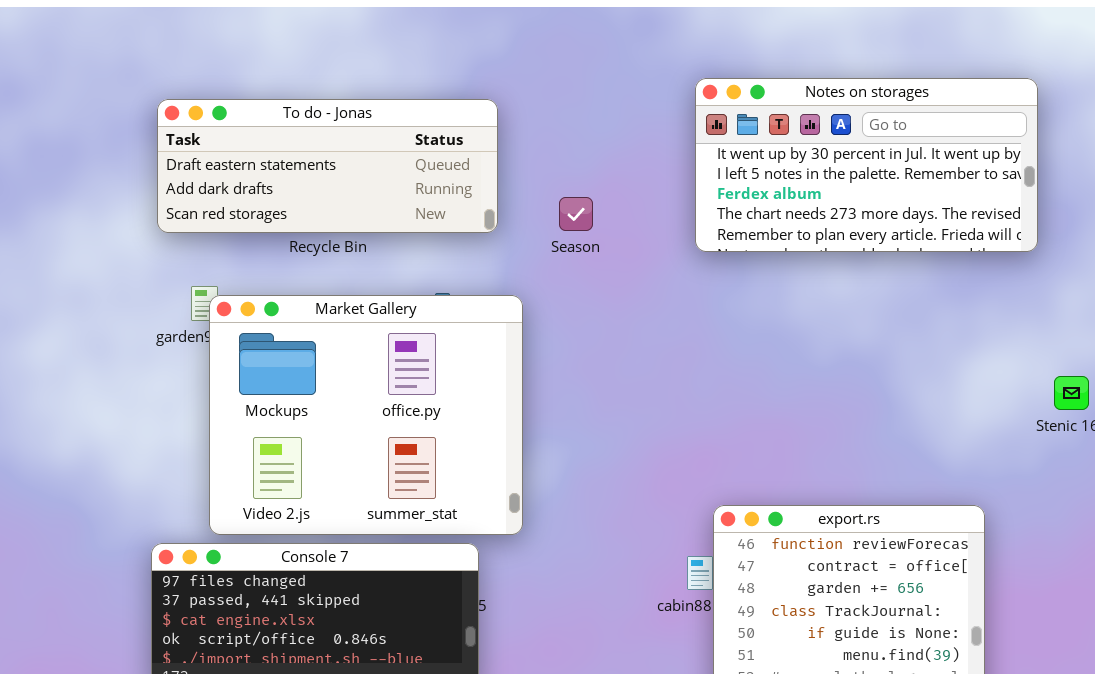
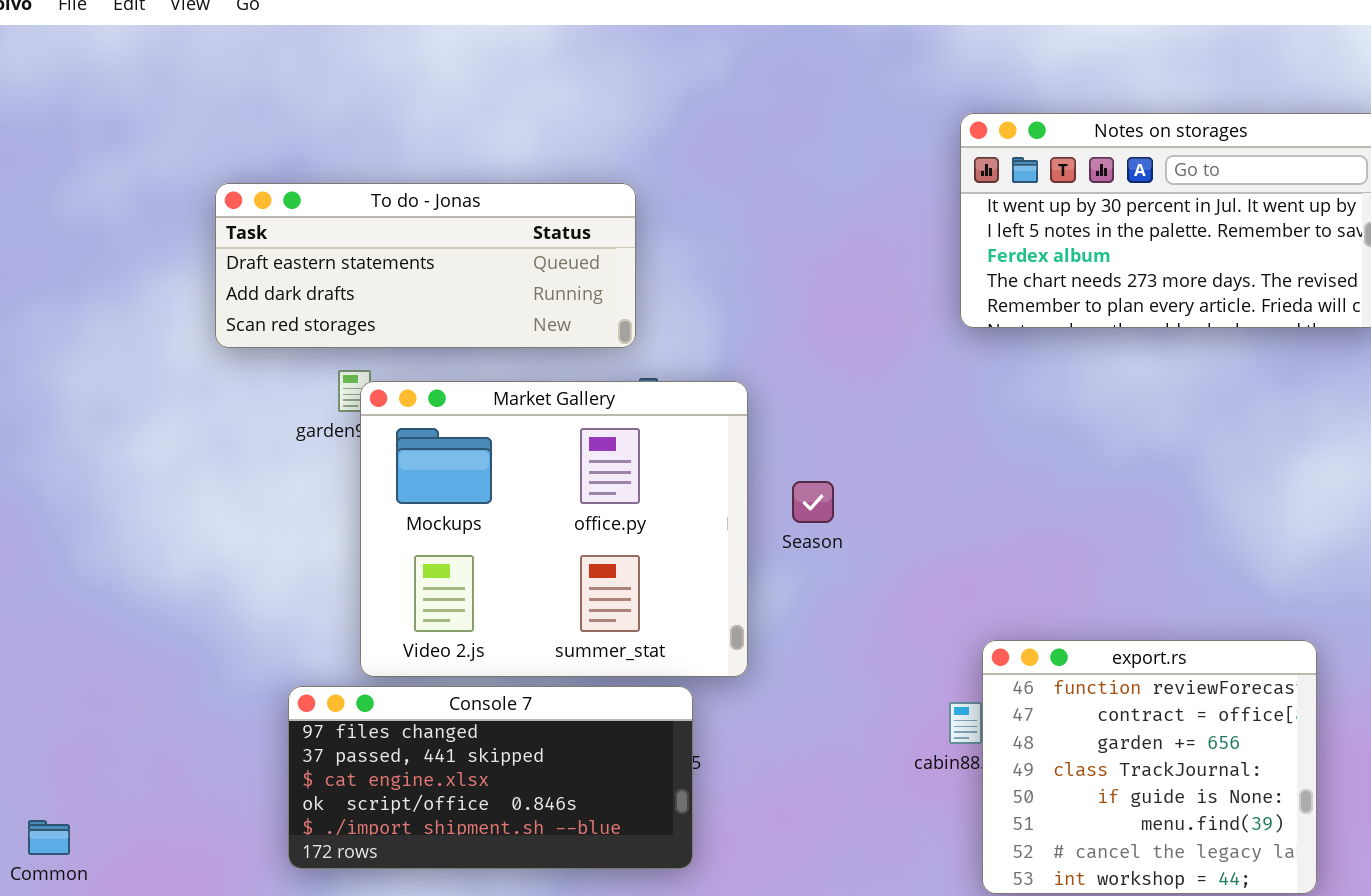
To do - Jonas: [157,99,498,233] -> [215,183,636,348], moved
Season: [559,197,593,231] -> [792,481,834,523], moved

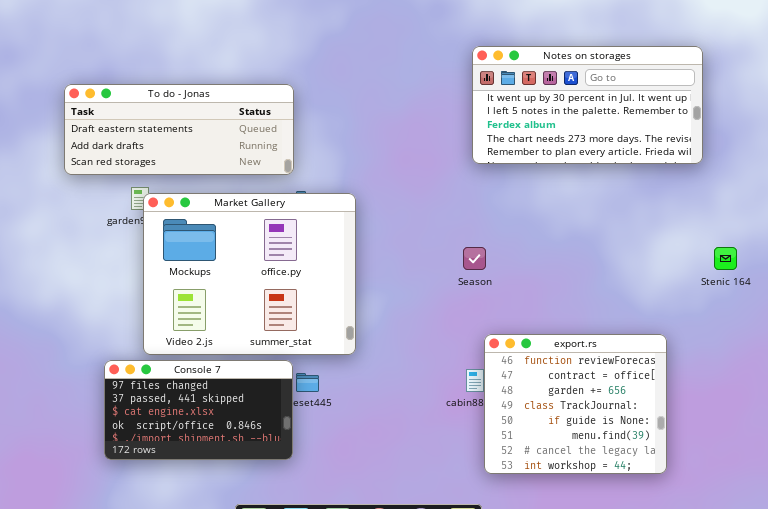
Season: [792,481,834,523] -> [463,247,486,270], moved
Console 7: [288,686,693,869] -> [104,360,293,460], resized

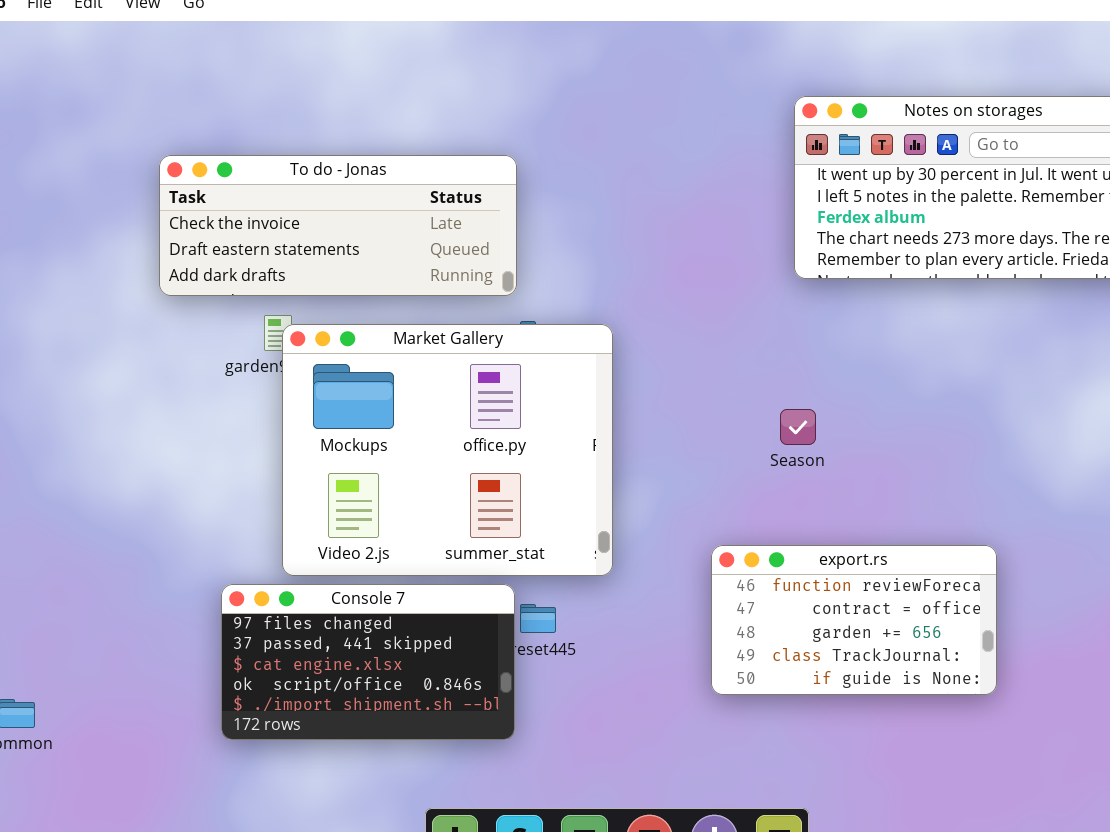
To do - Jonas: [64,84,294,175] -> [159,155,517,296], scrolled up 1 row
export.rs: [484,334,667,474] -> [711,545,997,695], moved, resized

